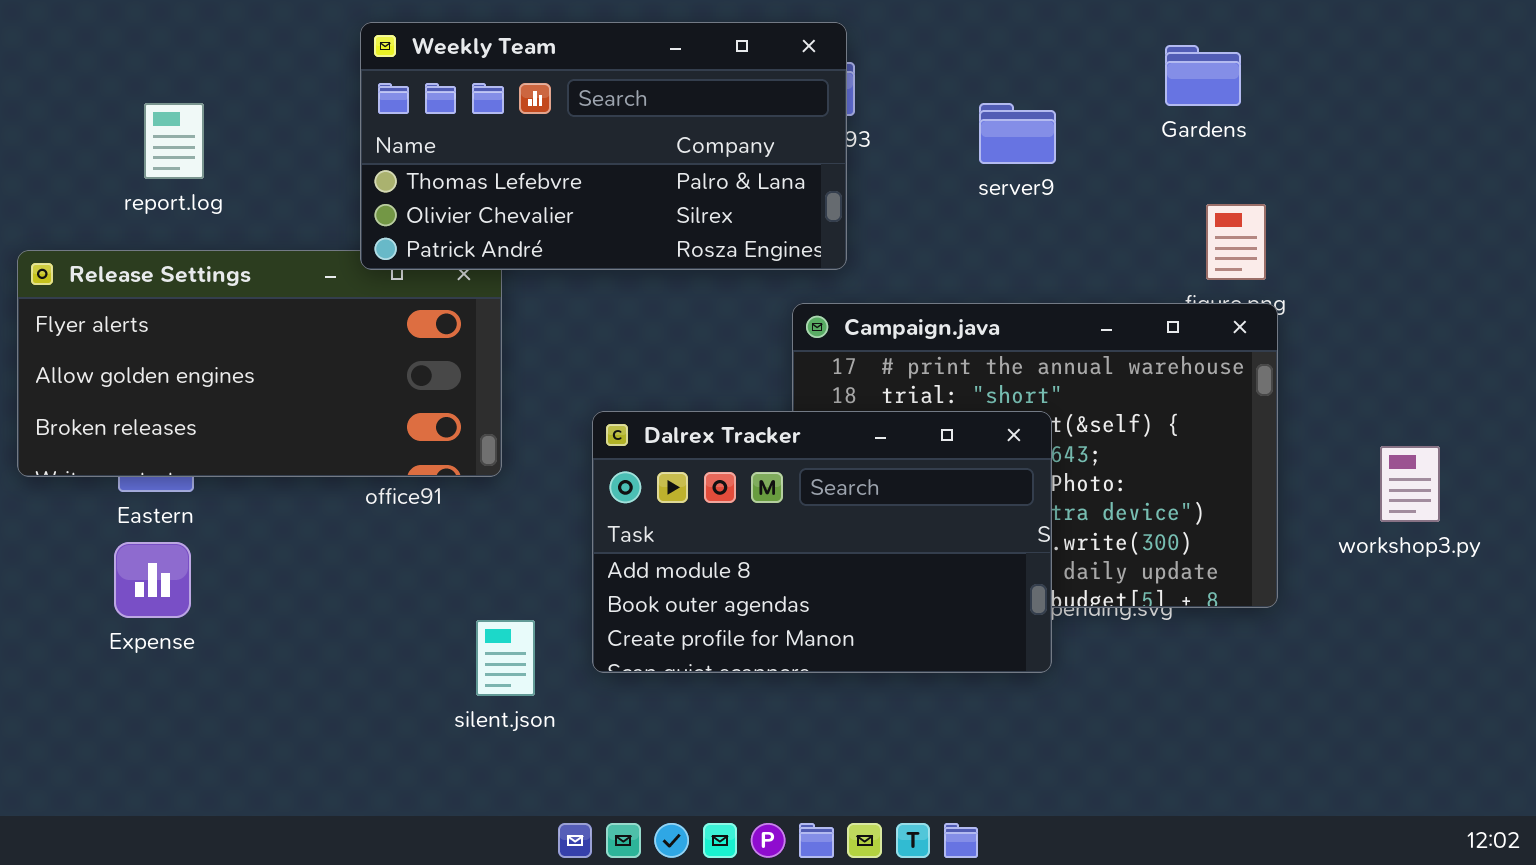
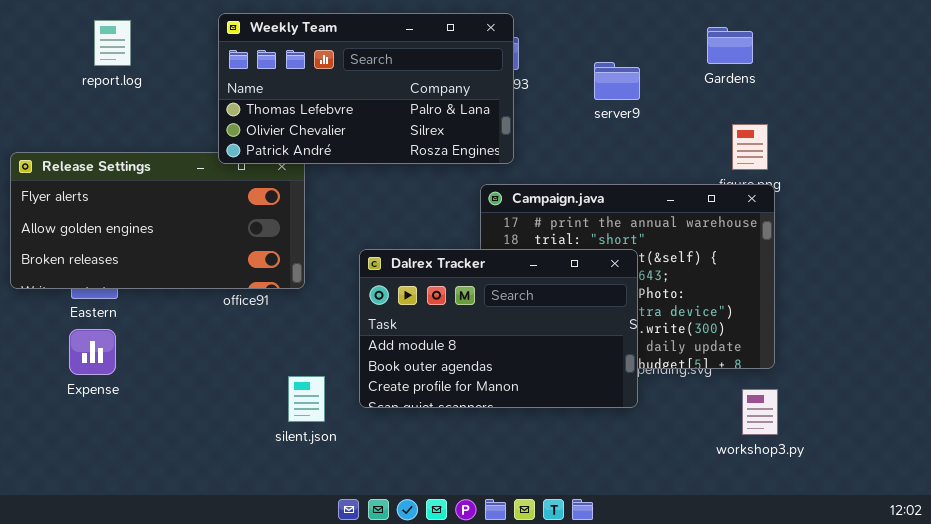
report.log: [144,103,204,179] -> [94,20,131,66], moved
workshop3.py: [1380,446,1440,522] -> [742,389,778,435], moved

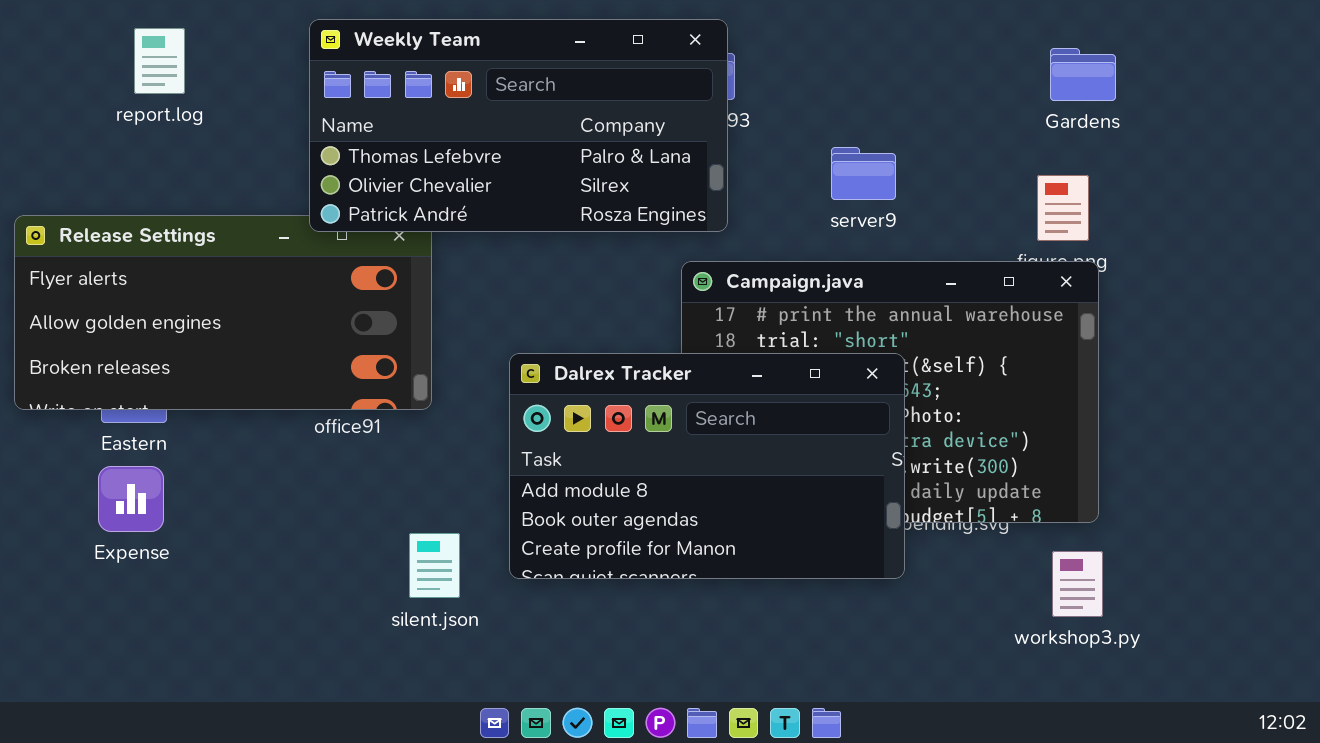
Gardens: [707,27,753,64] -> [1050,48,1116,101], moved
server9: [594,62,640,100] -> [831,147,896,200], moved

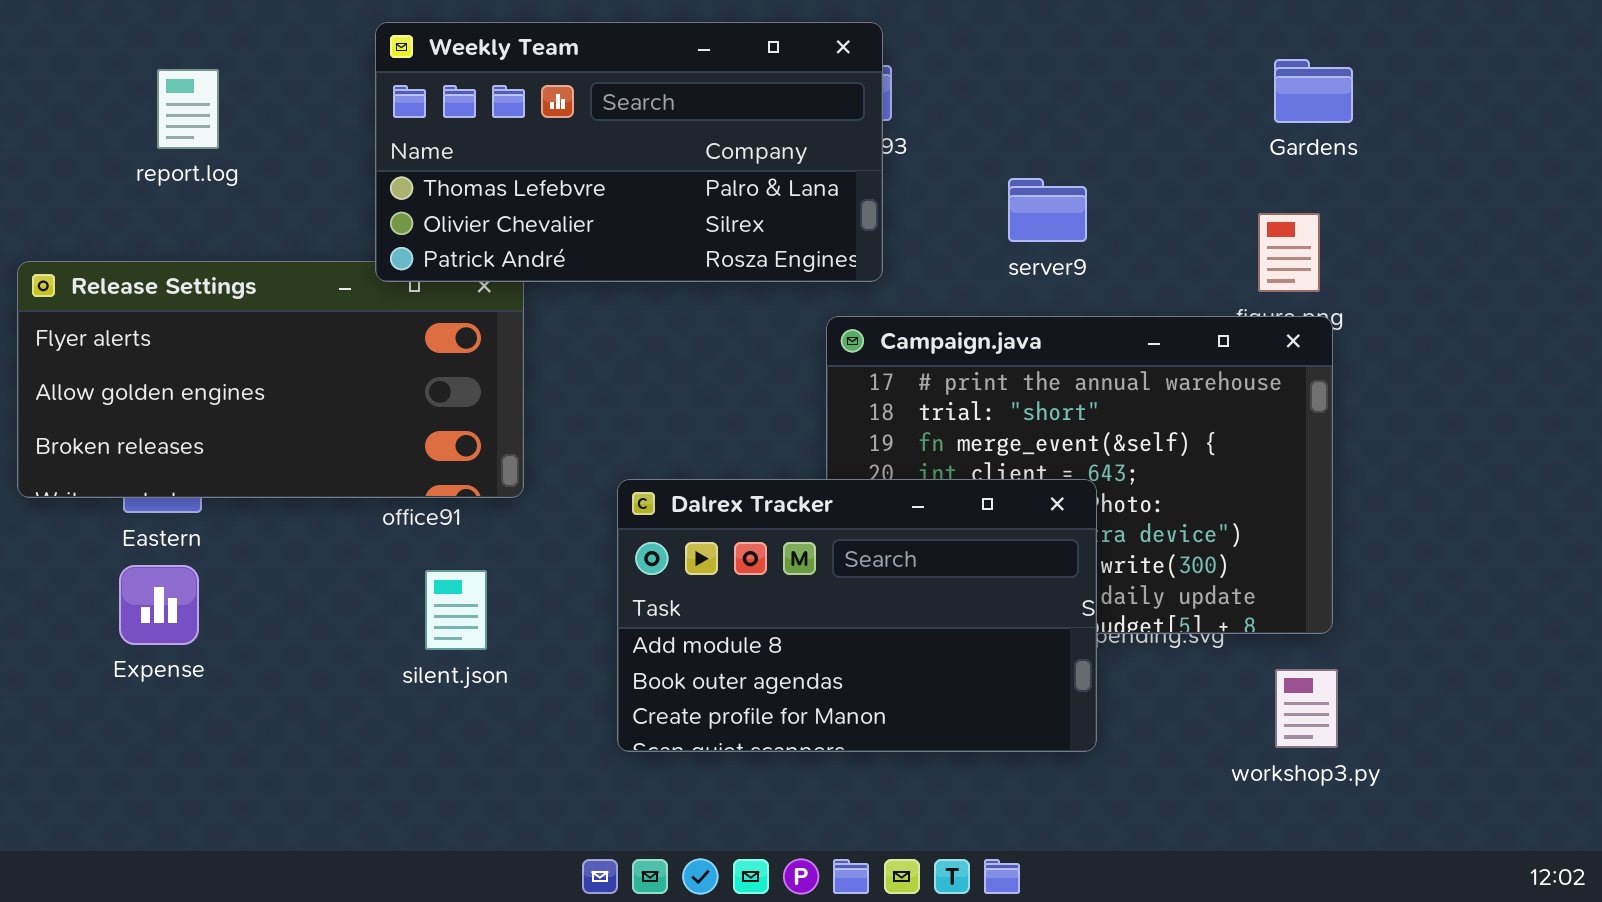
report.log: [134,28,185,94] -> [157,69,219,149], moved
Dalrex Tracker: [509,353,905,579] -> [617,479,1097,752], moved
silent.json: [409,533,460,598] -> [425,570,487,650], moved

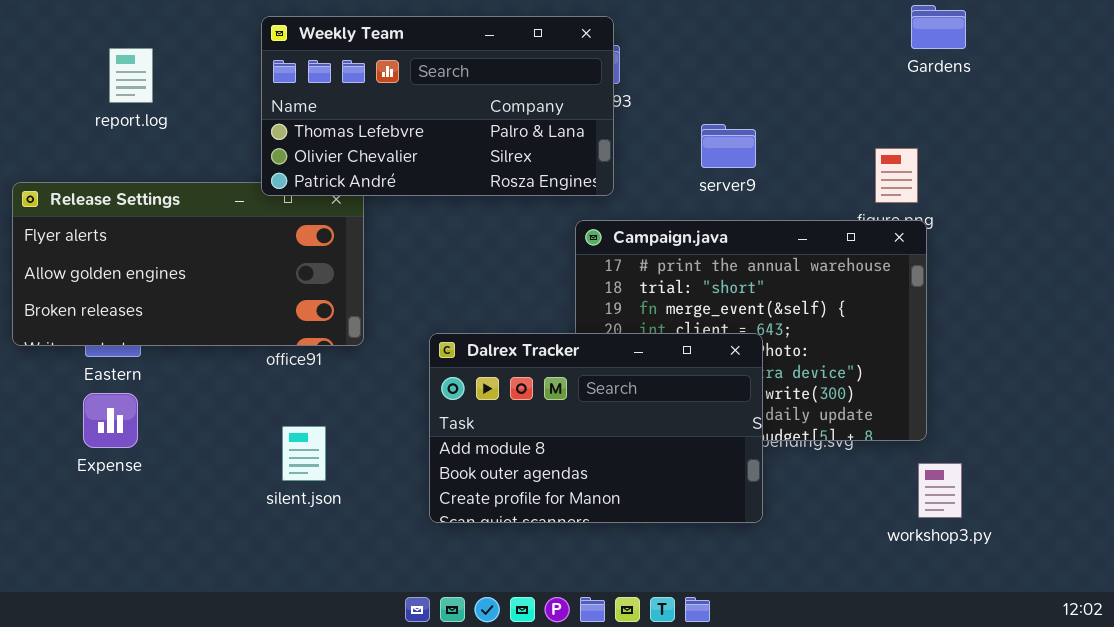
Gardens: [1274,59,1353,123] -> [911,5,966,49], moved
silent.json: [425,570,487,650] -> [282,426,326,481], moved
workshop3.py: [1275,669,1338,748] -> [918,463,962,518], moved

